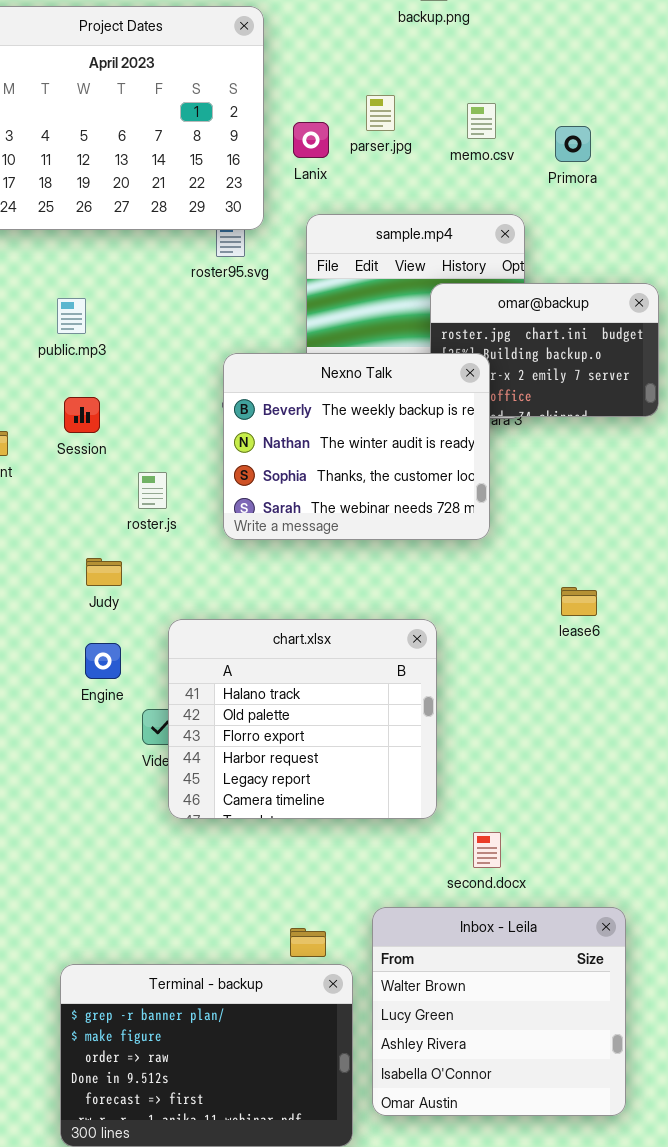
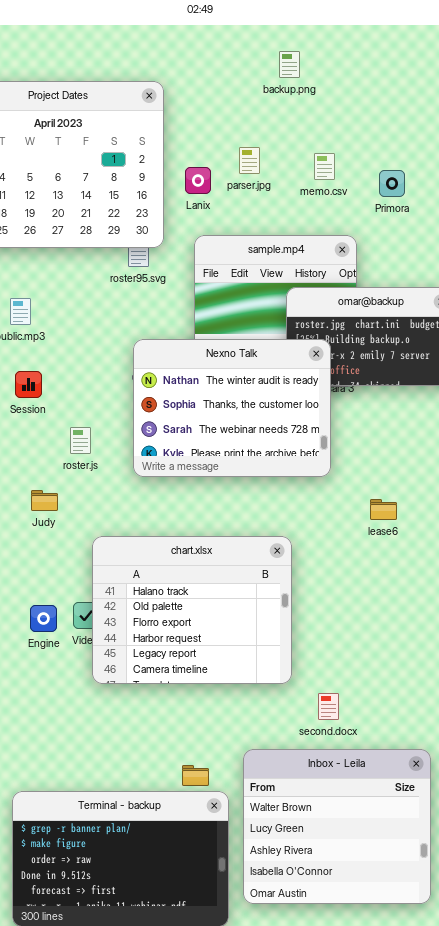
Nexno Talk: [223,353,490,540] -> [133,339,331,477], scrolled down 1 row
lease6: [561,587,597,616] -> [370,499,397,520], moved
Engine: [85,643,121,679] -> [30,605,57,632], moved

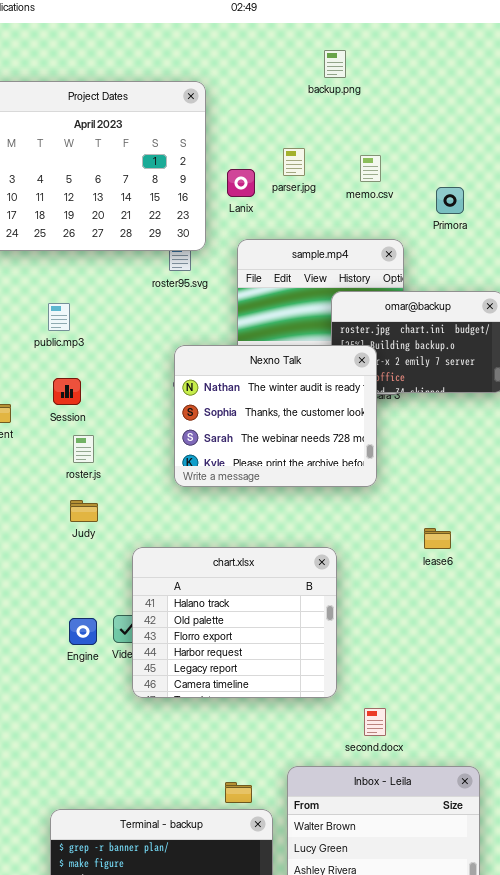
Primora: [379,170,405,197] -> [436,187,464,214], moved
roster.js: [70,427,91,454] -> [73,435,94,463], moved
lease6: [370,499,397,520] -> [424,528,451,549], moved

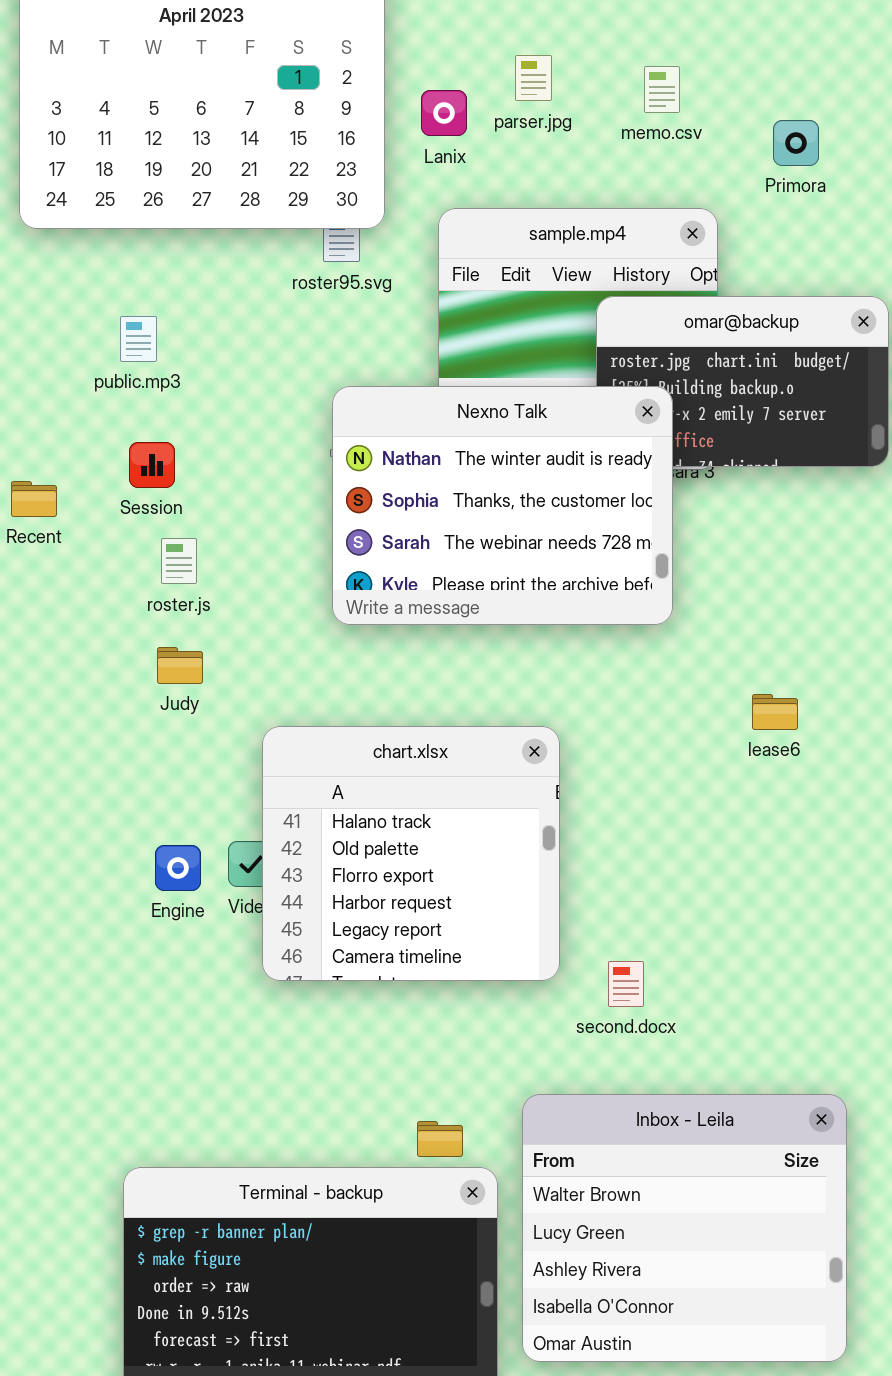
chart.xlsx: [132,547,337,698] -> [262,726,560,981], resized
second.docx: [364,708,386,736] -> [608,961,644,1007], moved

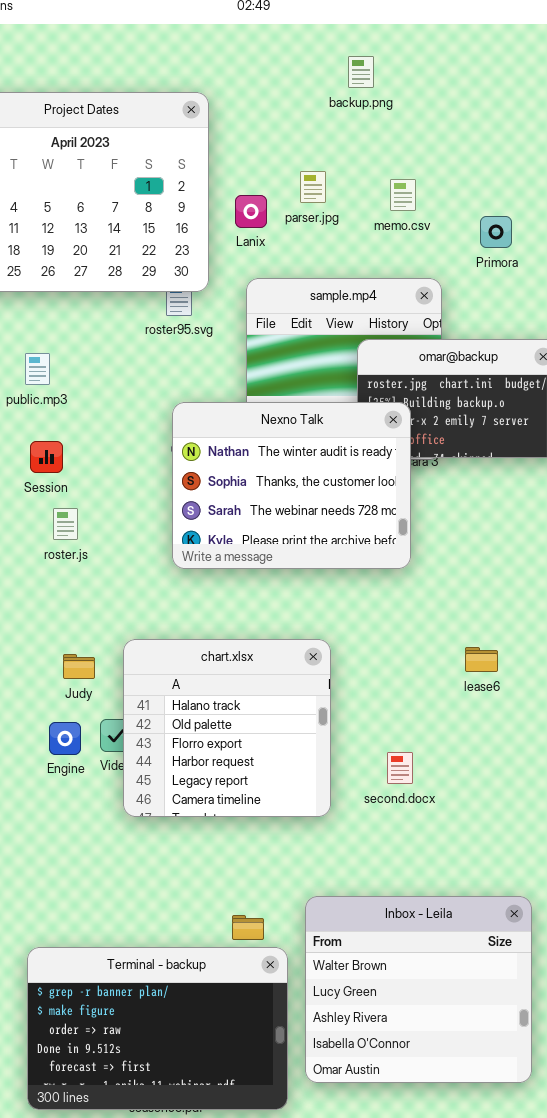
Judy: [157,647,203,684] -> [63,654,95,679], moved
lease6: [752,694,798,730] -> [465,647,498,672], moved
second.docx: [608,961,644,1007] -> [387,752,413,784], moved

